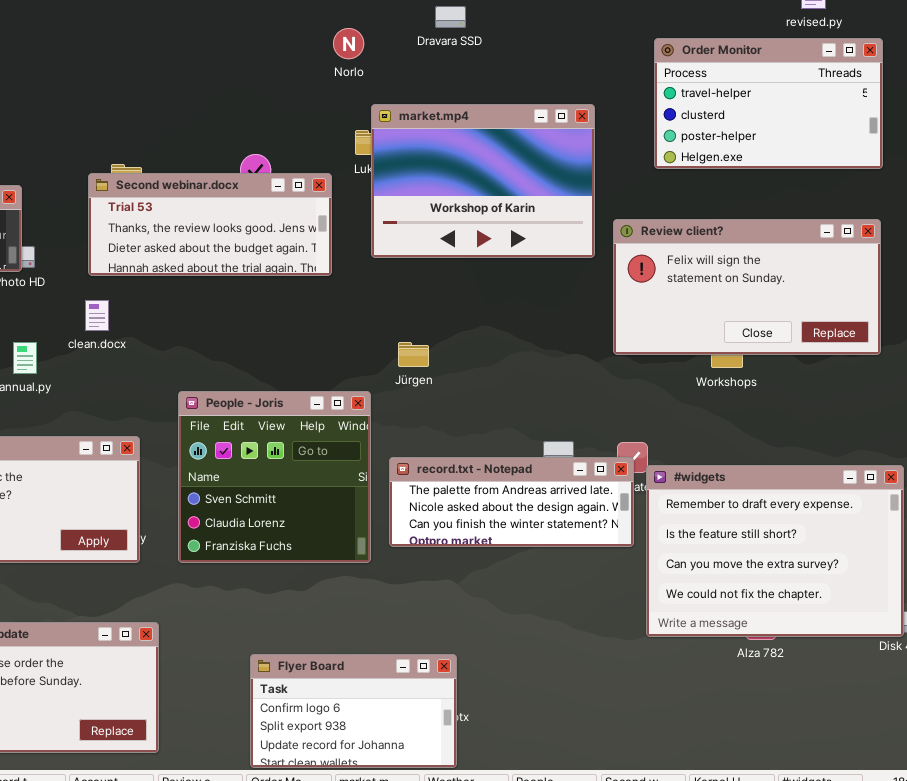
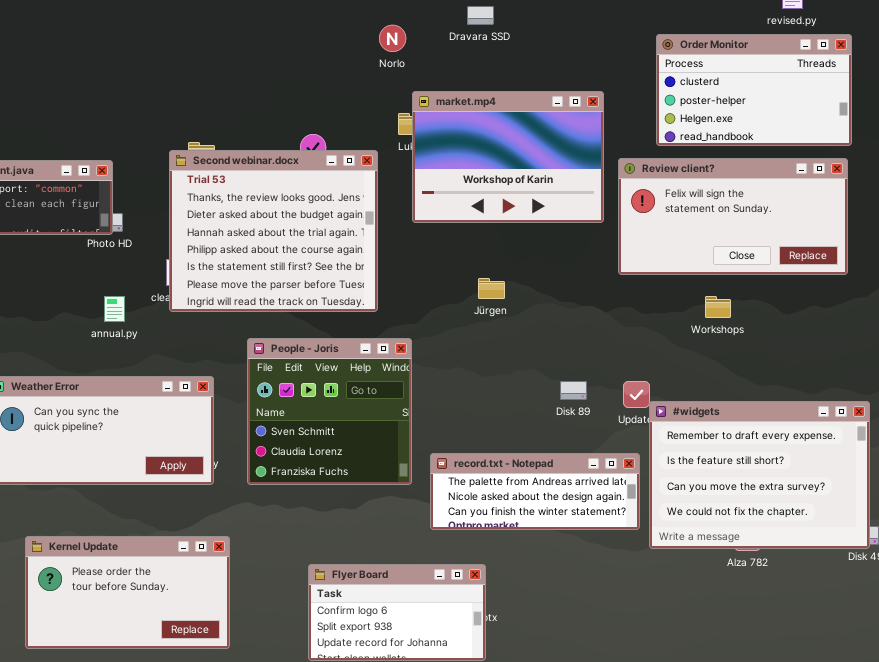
Order Monitor: [654,38,883,169] -> [656,34,852,146], scrolled down 1 row
Second webinar.docx: [88,173,332,276] -> [169,150,378,312], resized
Review client?: [613,219,881,355] -> [618,158,848,275], moved
Jürgen: [398,342,429,367] -> [478,278,505,299], moved
record.txt - Notepad: [389,457,634,547] -> [430,453,640,530], moved

